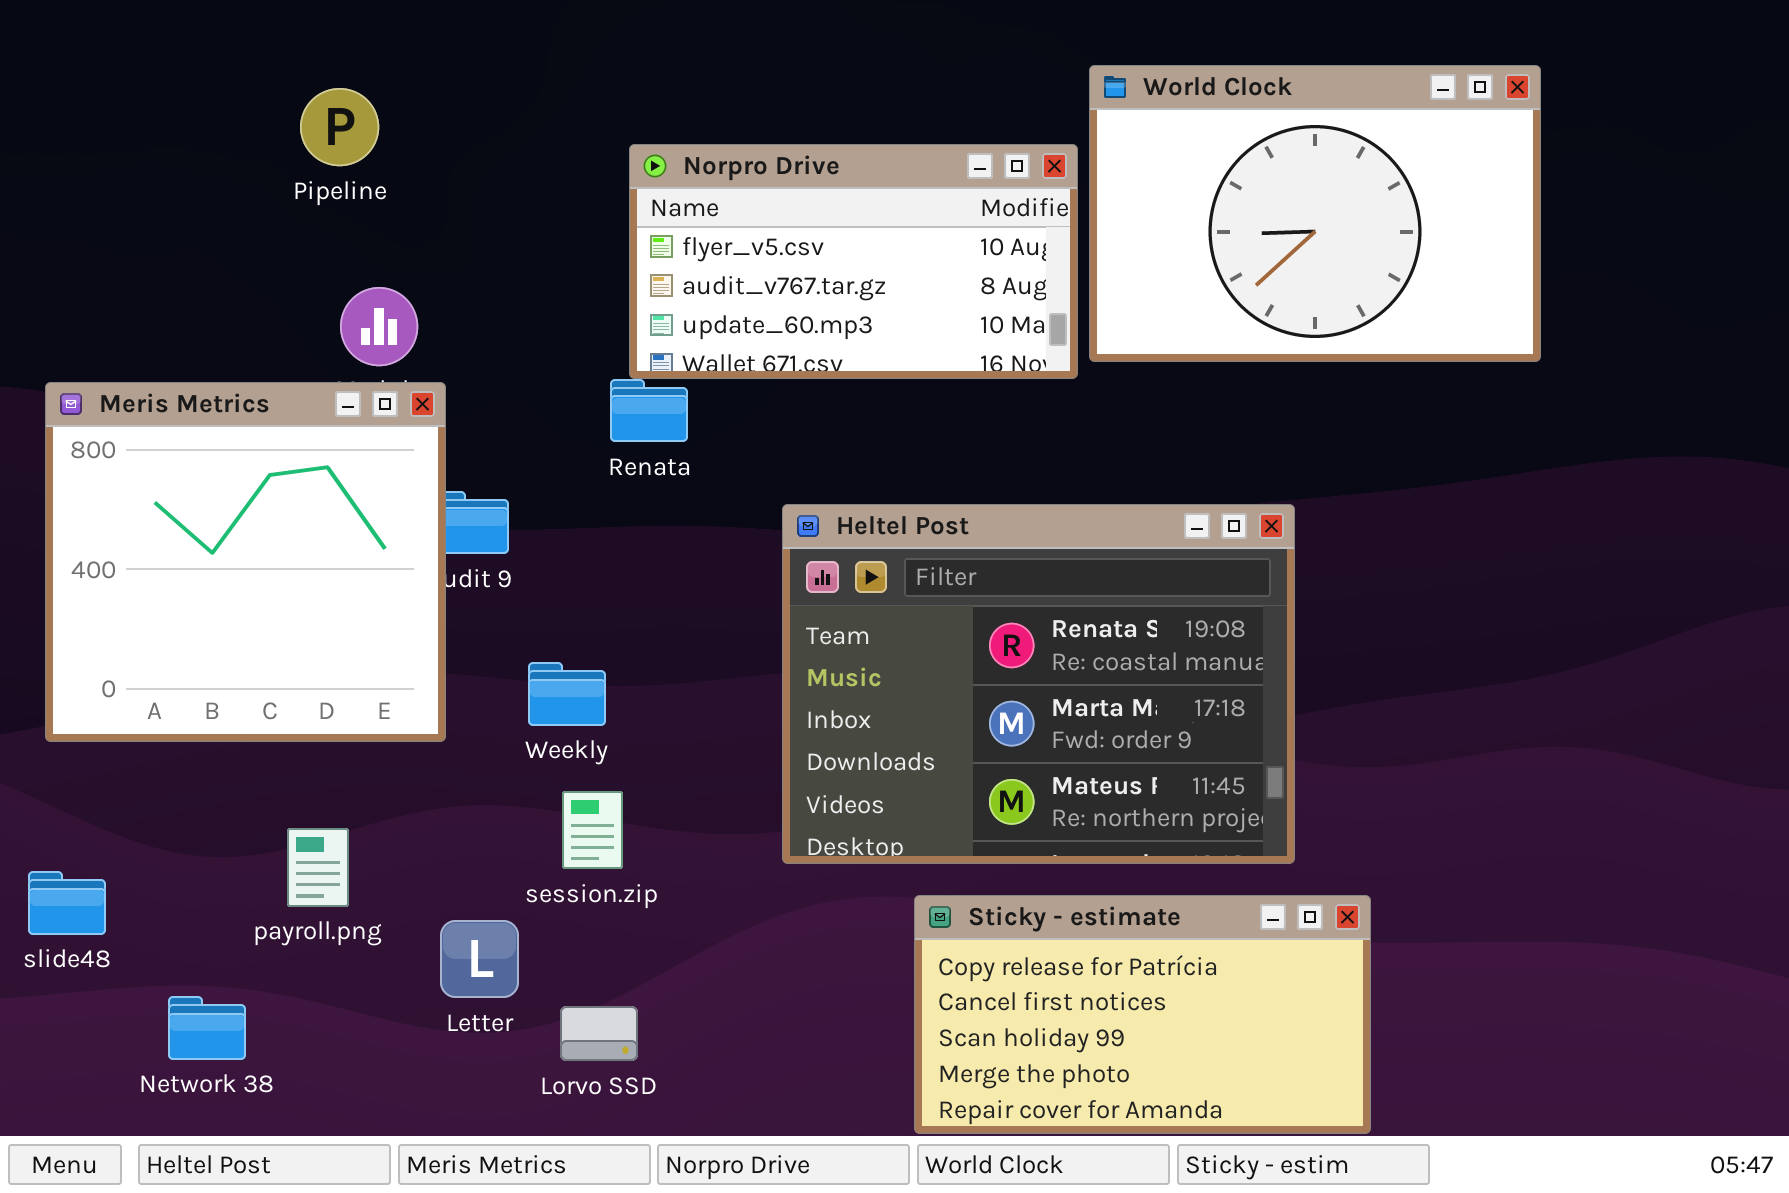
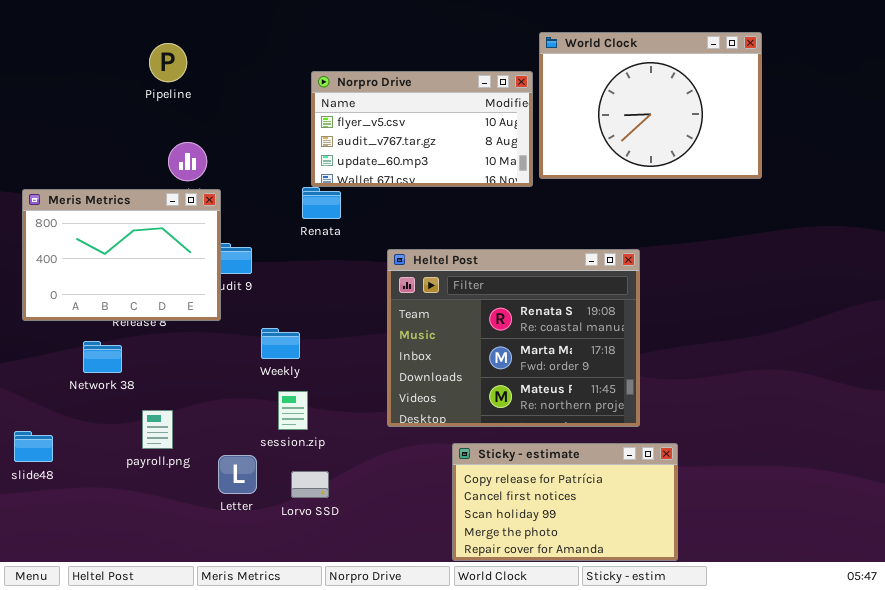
Meris Metrics: [45,382,446,742] -> [22,189,221,321], resized
Network 38: [168,996,246,1060] -> [83,341,122,373], moved
Lorvo SSD: [560,1006,638,1061] -> [291,471,329,498], moved

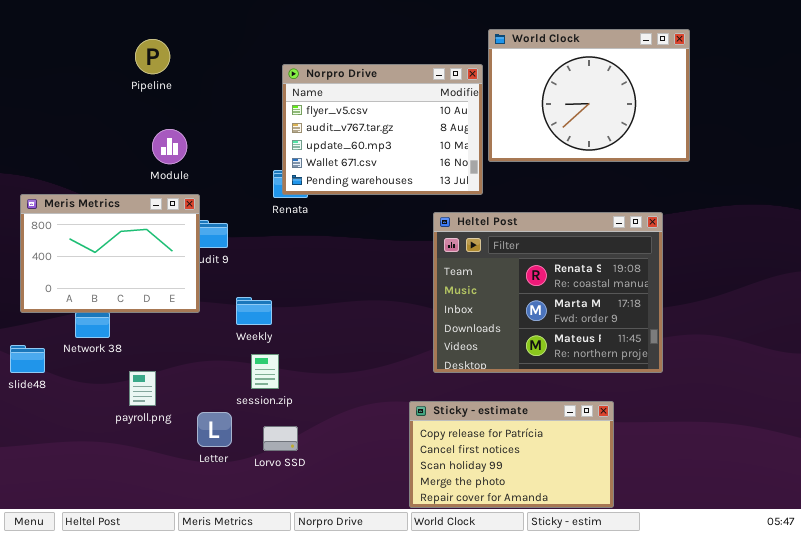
Norpro Drive: [311,71,533,187] -> [282,64,483,195], resized
Meris Metrics: [22,189,221,321] -> [20,194,200,313], moved
Heltel Post: [387,249,640,427] -> [433,212,663,373], moved
slide48: [14,431,53,462] -> [10,345,45,373], moved

